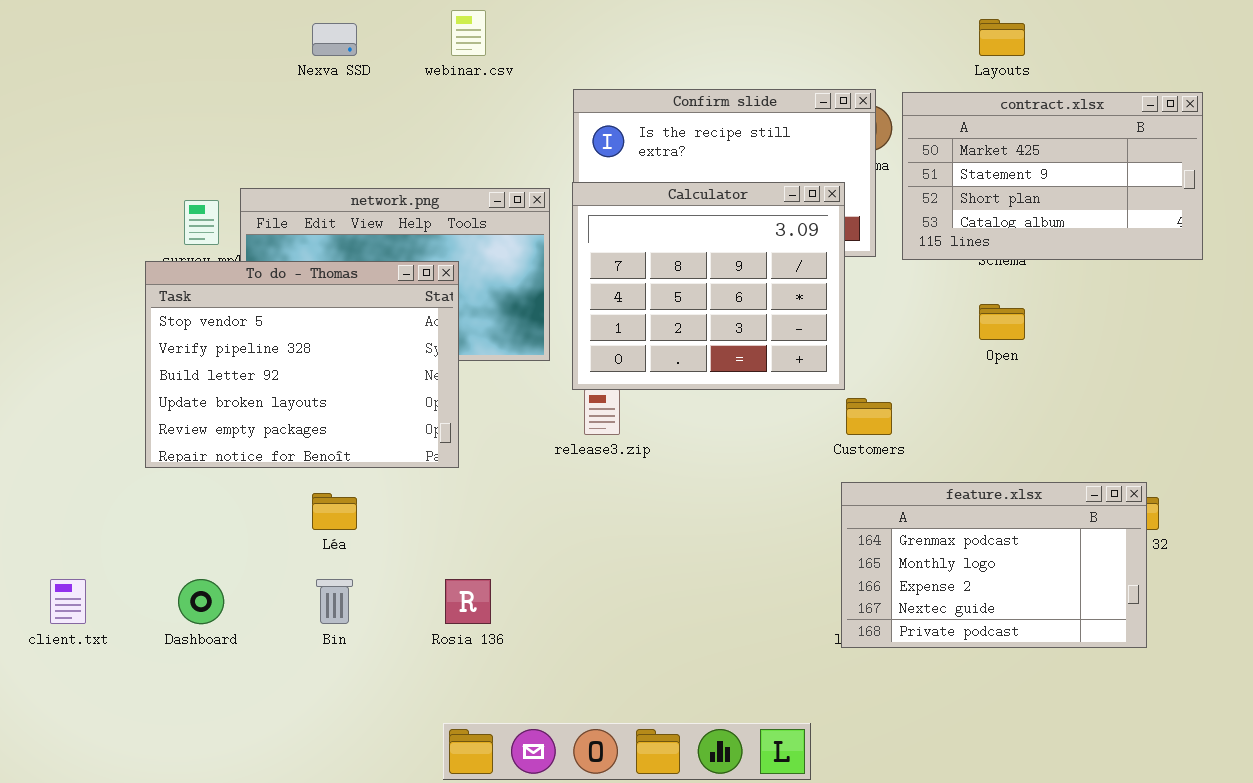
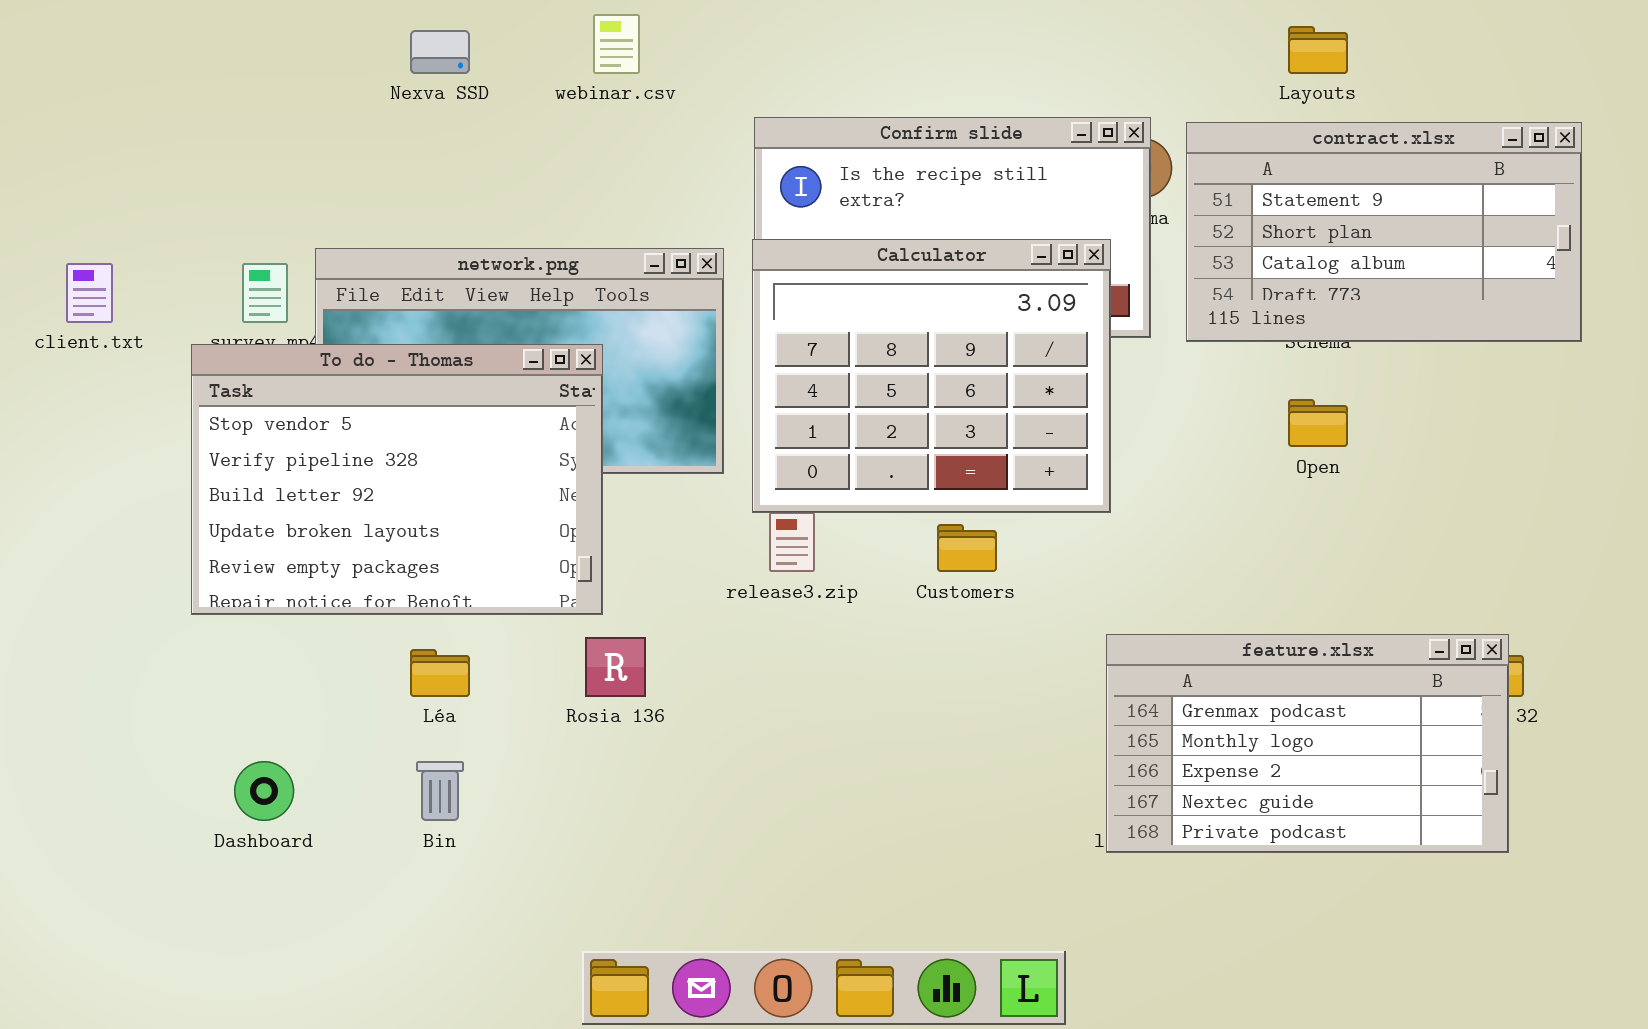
contract.xlsx: [902,92,1203,260] -> [1186,122,1582,342], scrolled down 1 row
Customers: [846,398,892,435] -> [937,524,997,572], moved
client.txt: [50,579,86,624] -> [66,263,113,323], moved
Rosia 136: [445,579,491,624] -> [585,637,646,697], moved

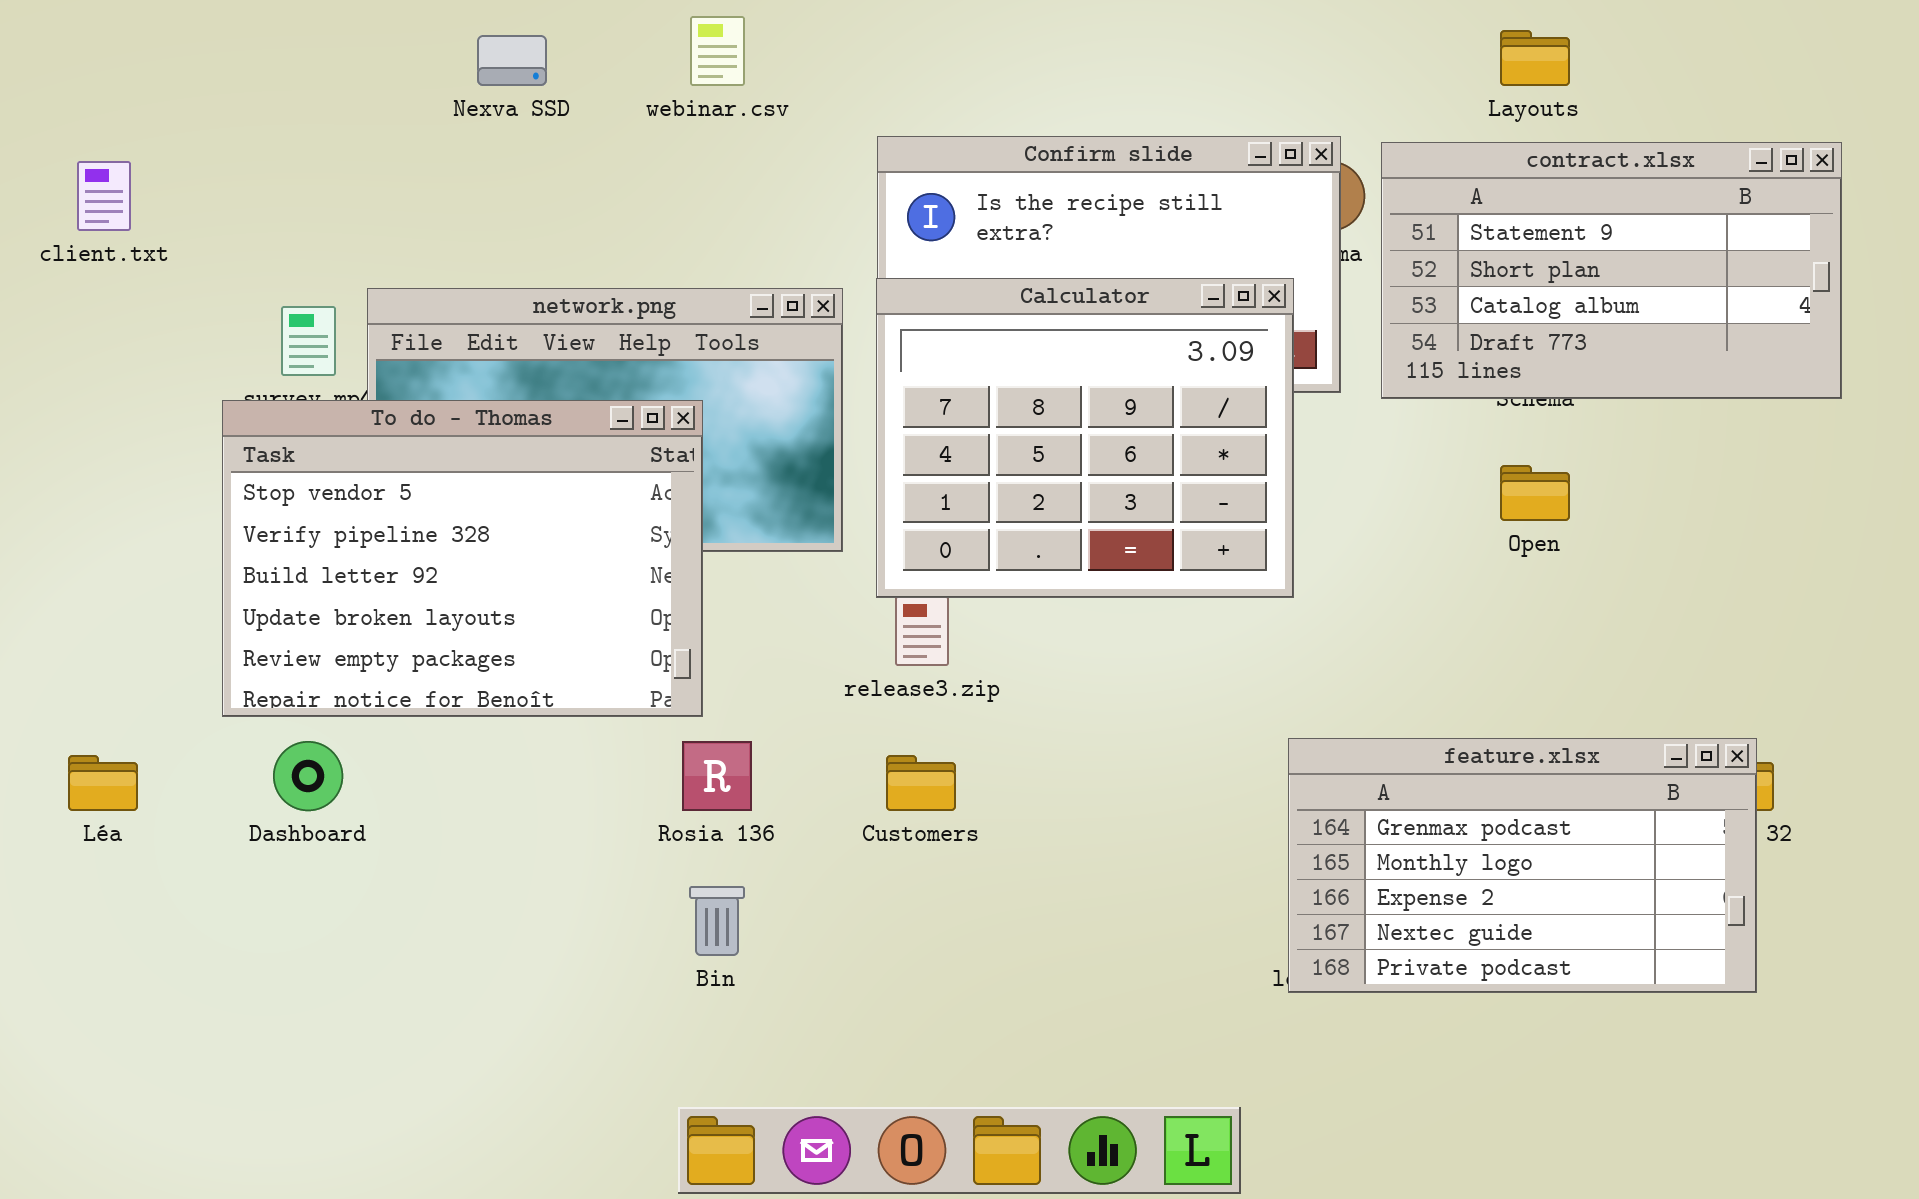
client.txt: [66,263,113,323] -> [77,161,131,231], moved
Customers: [937,524,997,572] -> [886,755,956,811], moved
Léa: [410,649,470,697] -> [68,755,138,811], moved
Dashboard: [234,761,294,821] -> [273,741,343,811], moved
Bin: [416,761,464,821] -> [689,886,745,956], moved

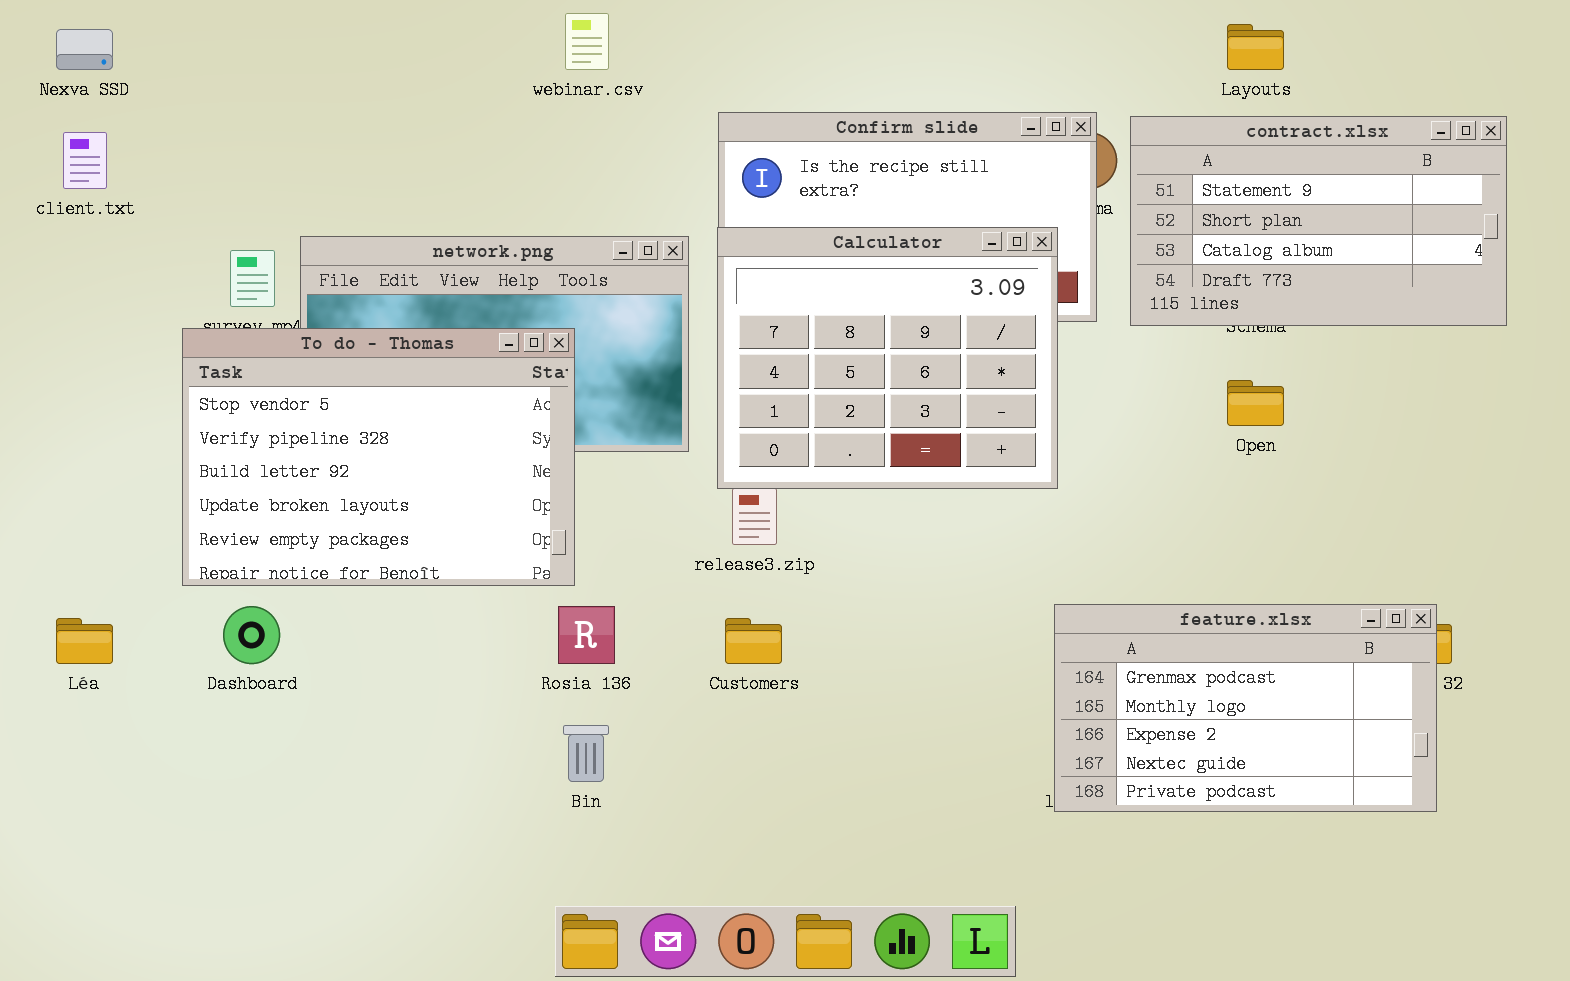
Nexva SSD: [477,35,547,86] -> [56,29,113,70], moved

